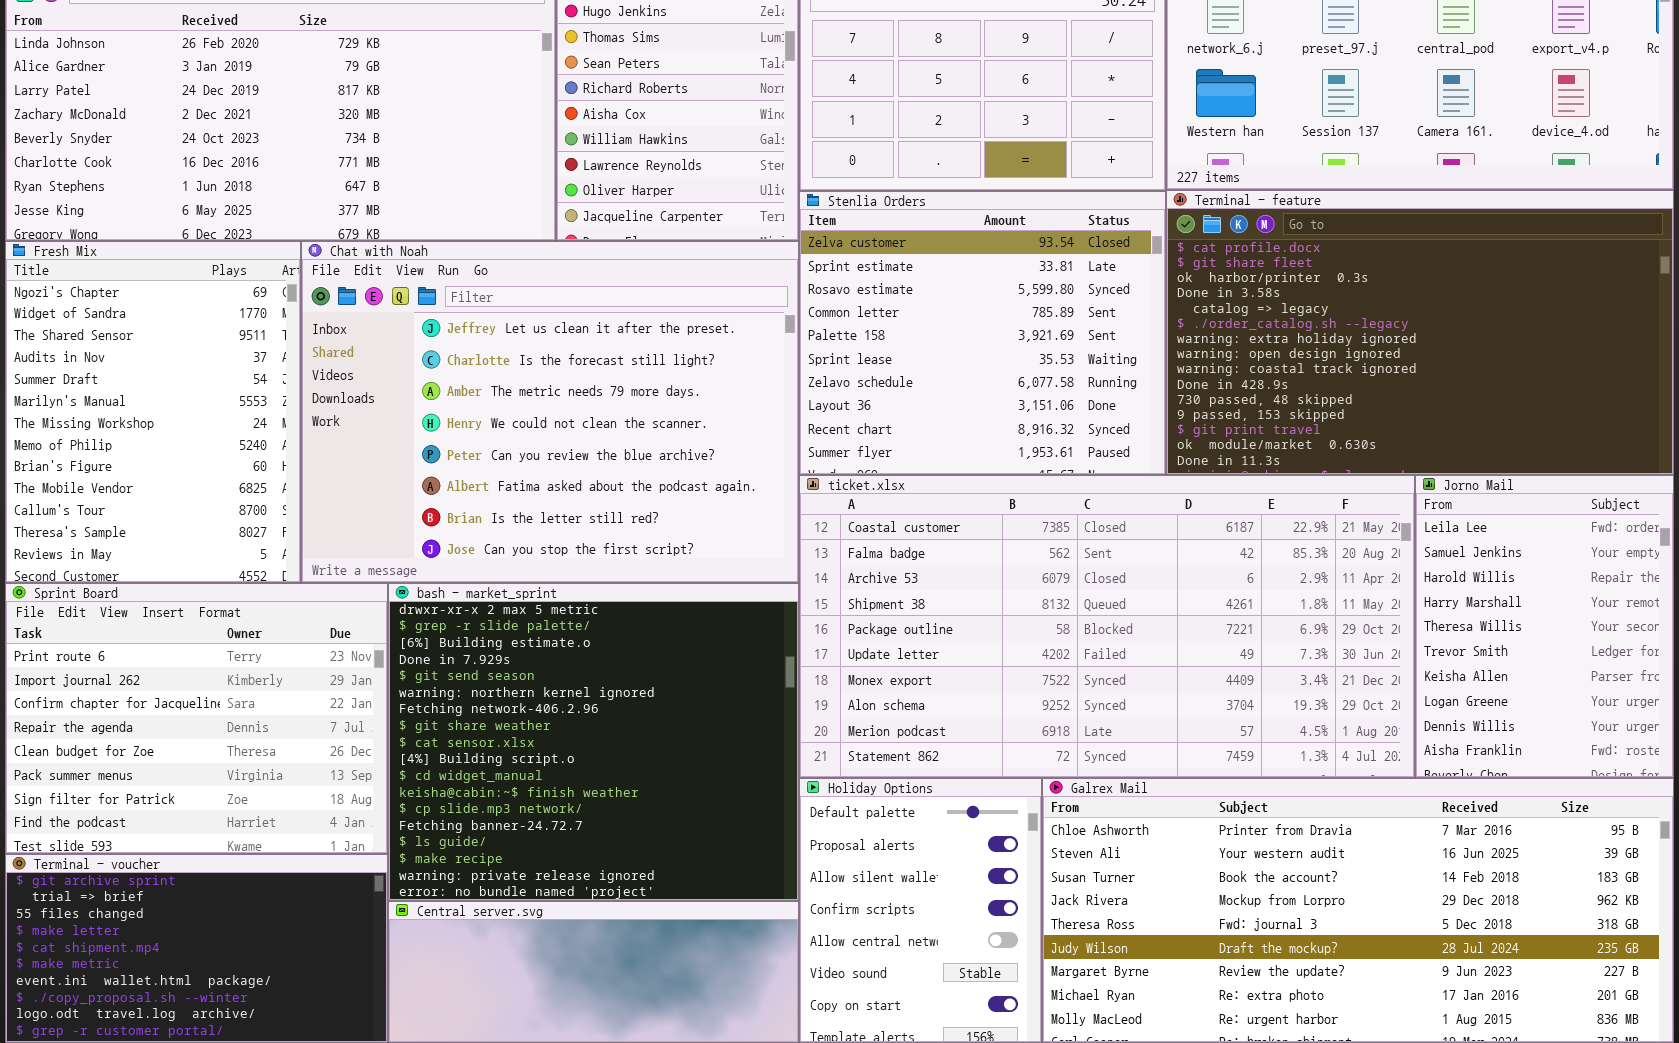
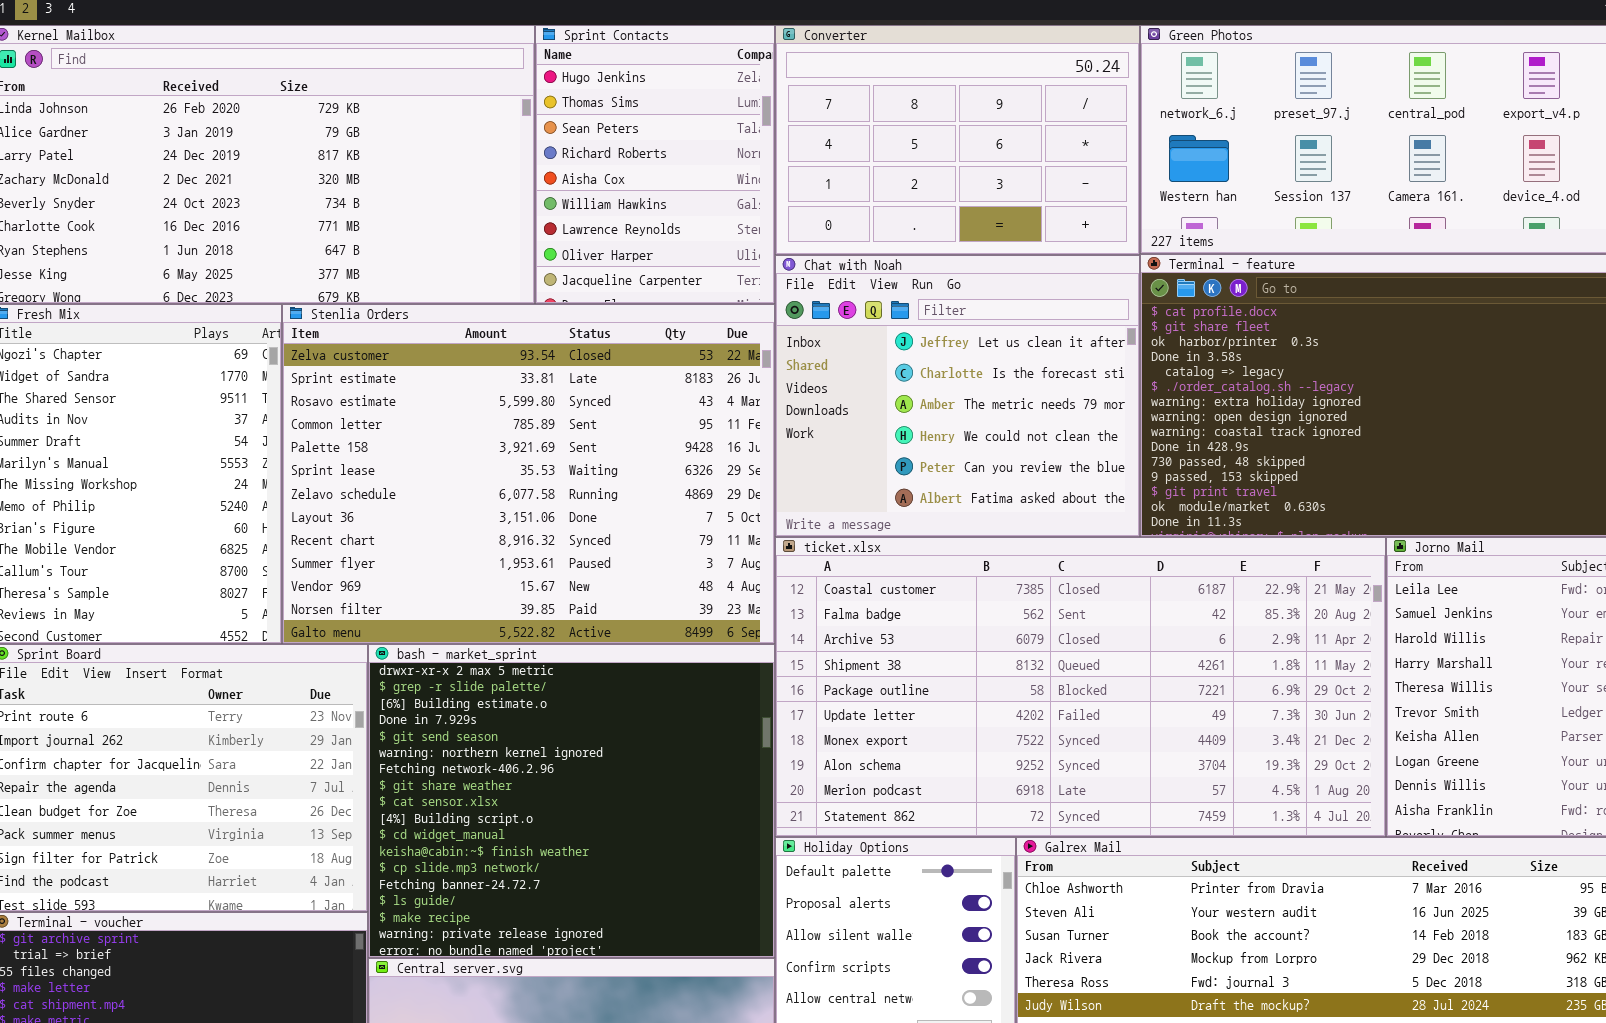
Stenlia Orders: [799,191,1166,475] -> [282,304,775,644], moved, resized
Chat with Noah: [301,241,799,583] -> [775,255,1140,537], moved, resized

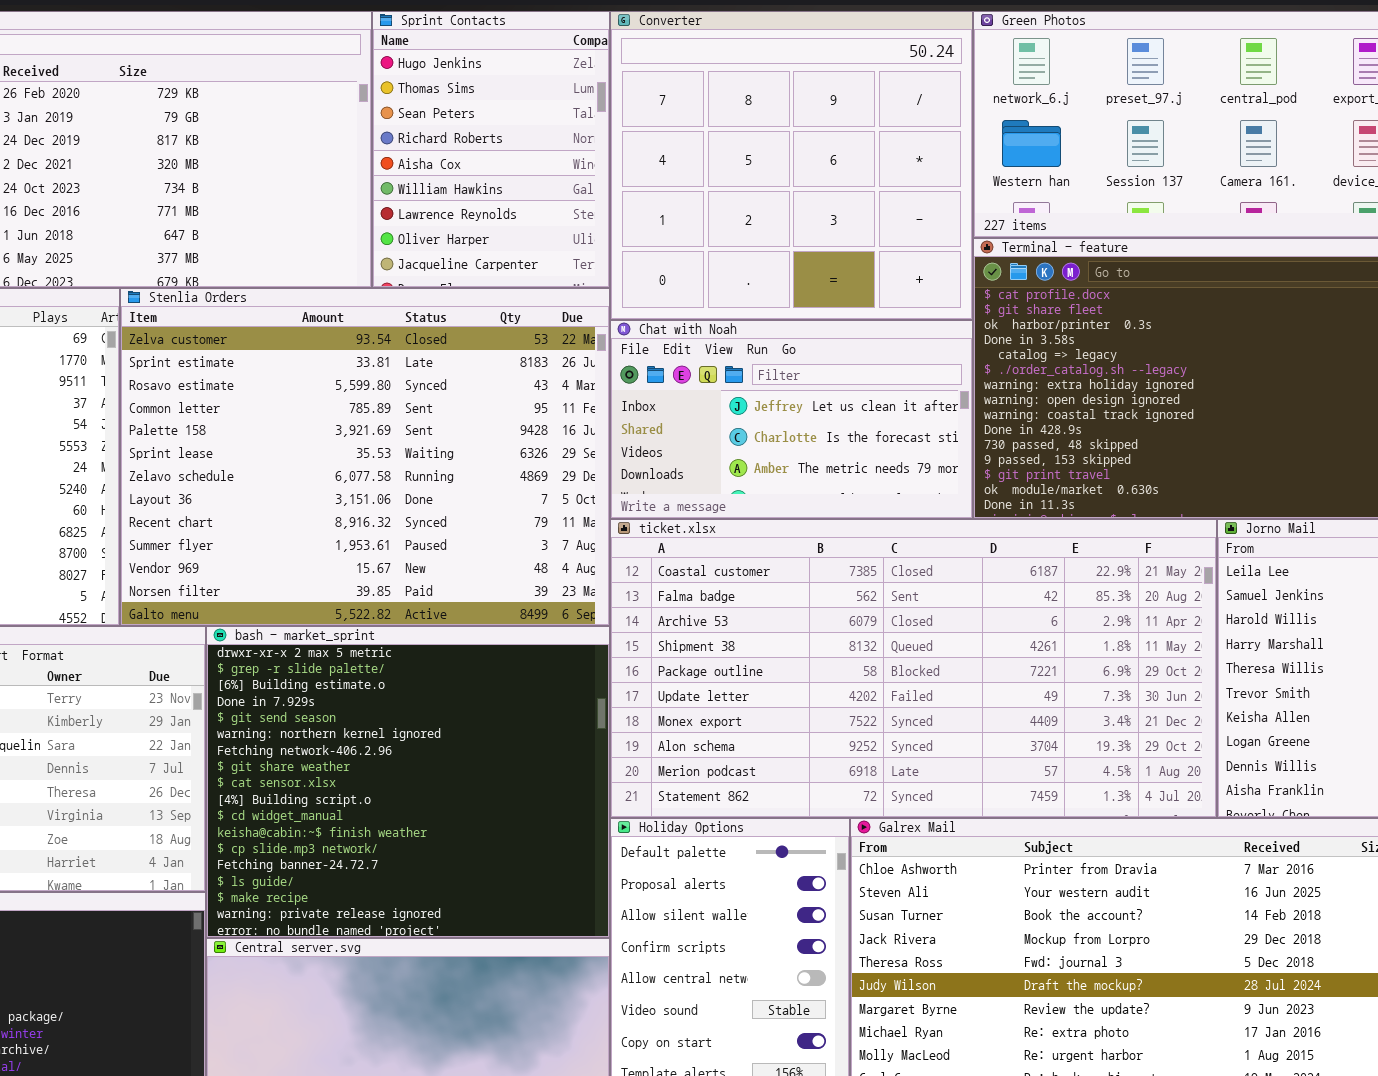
Converter: [775,25,1140,255] -> [610,11,973,320], resized
Chat with Noah: [775,255,1140,537] -> [610,320,973,519], resized

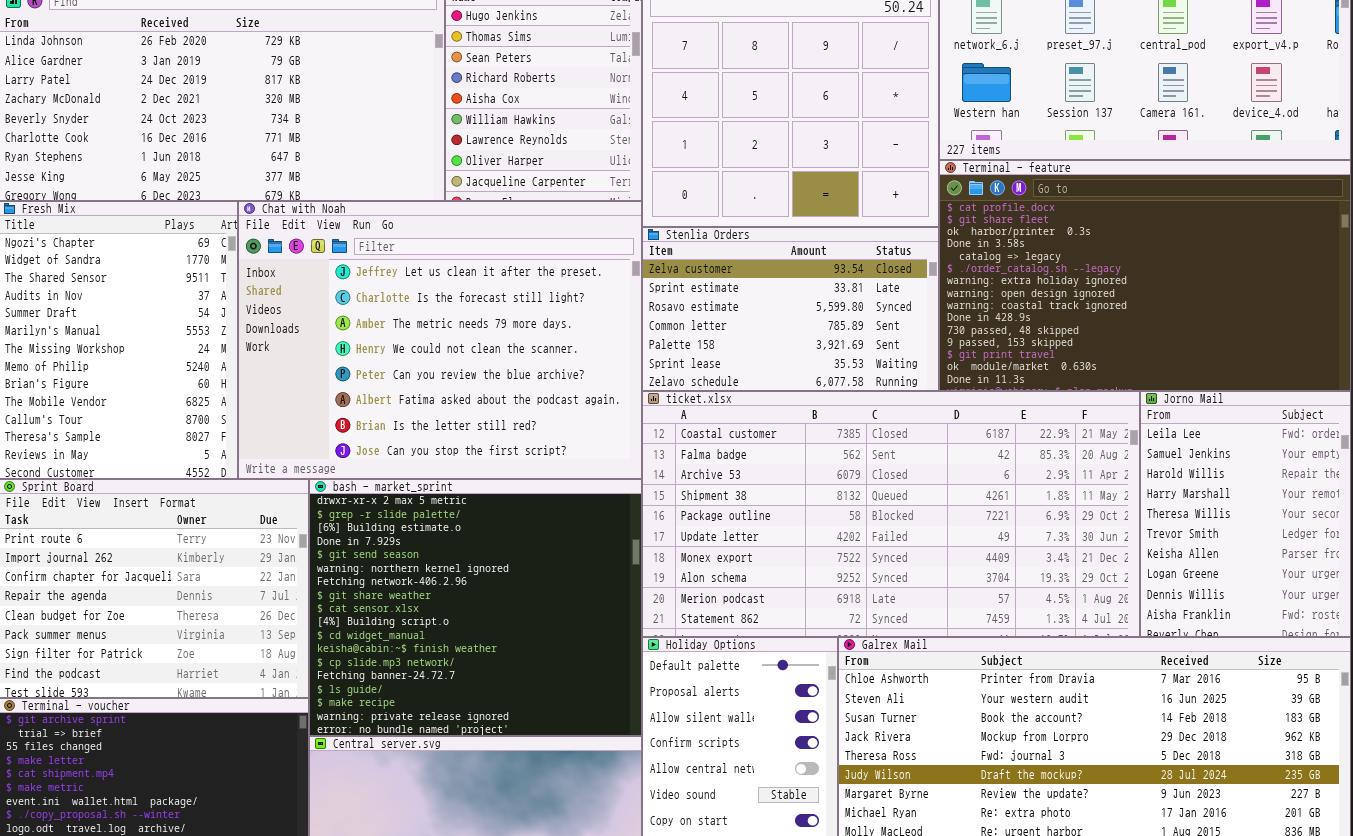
Stenlia Orders: [120,288,610,626] -> [642,227,939,391], moved, resized
Chat with Noah: [610,320,973,519] -> [238,201,642,479], moved, resized

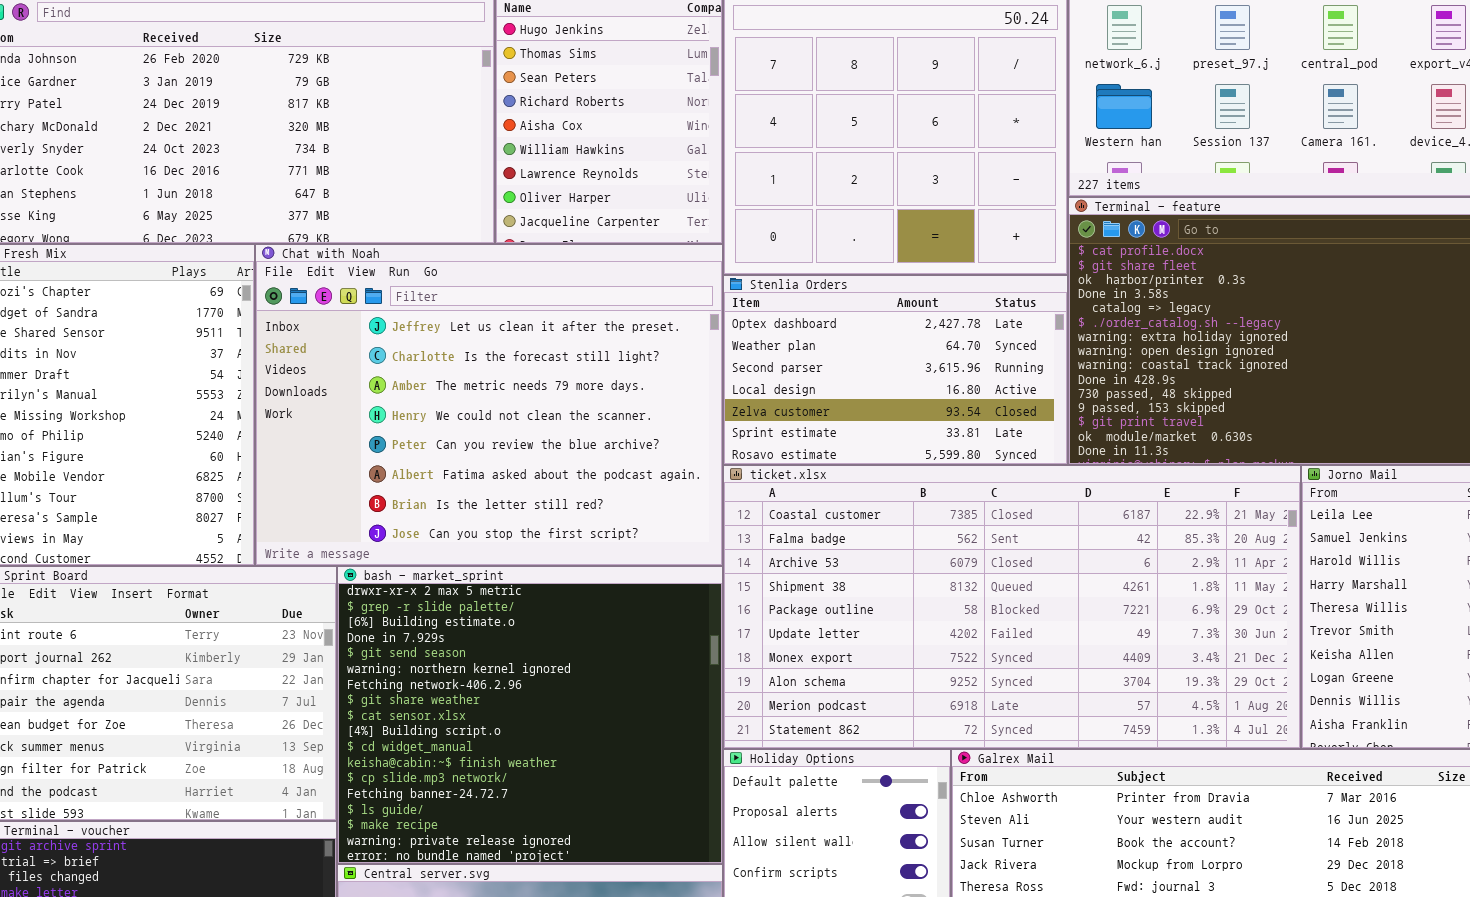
Stenlia Orders: [642,227,939,391] -> [723,275,1068,465], scrolled up 4 rows

